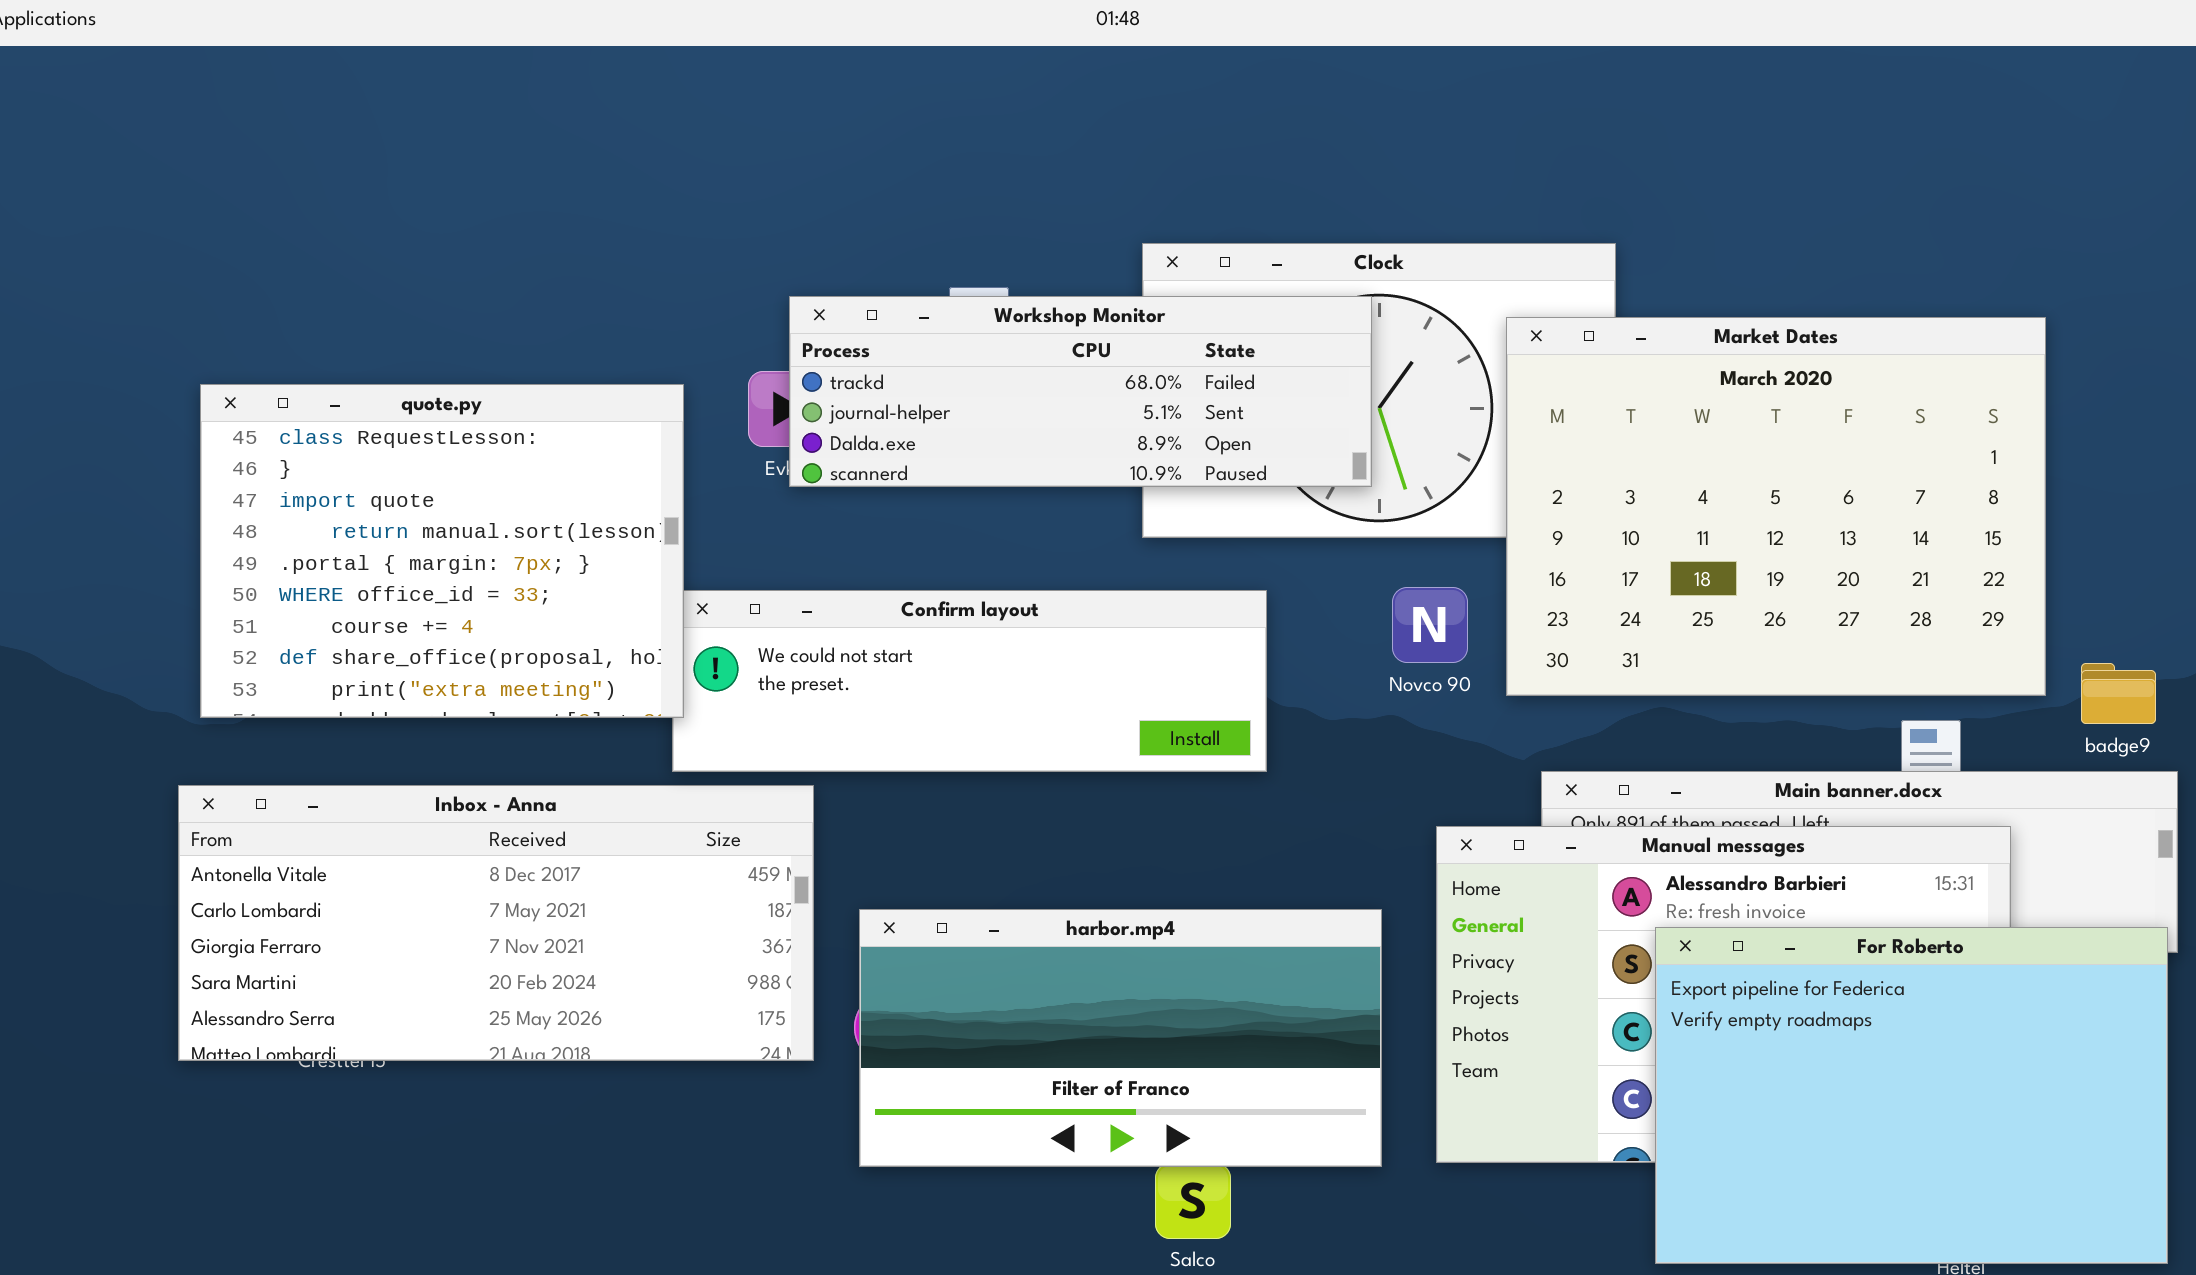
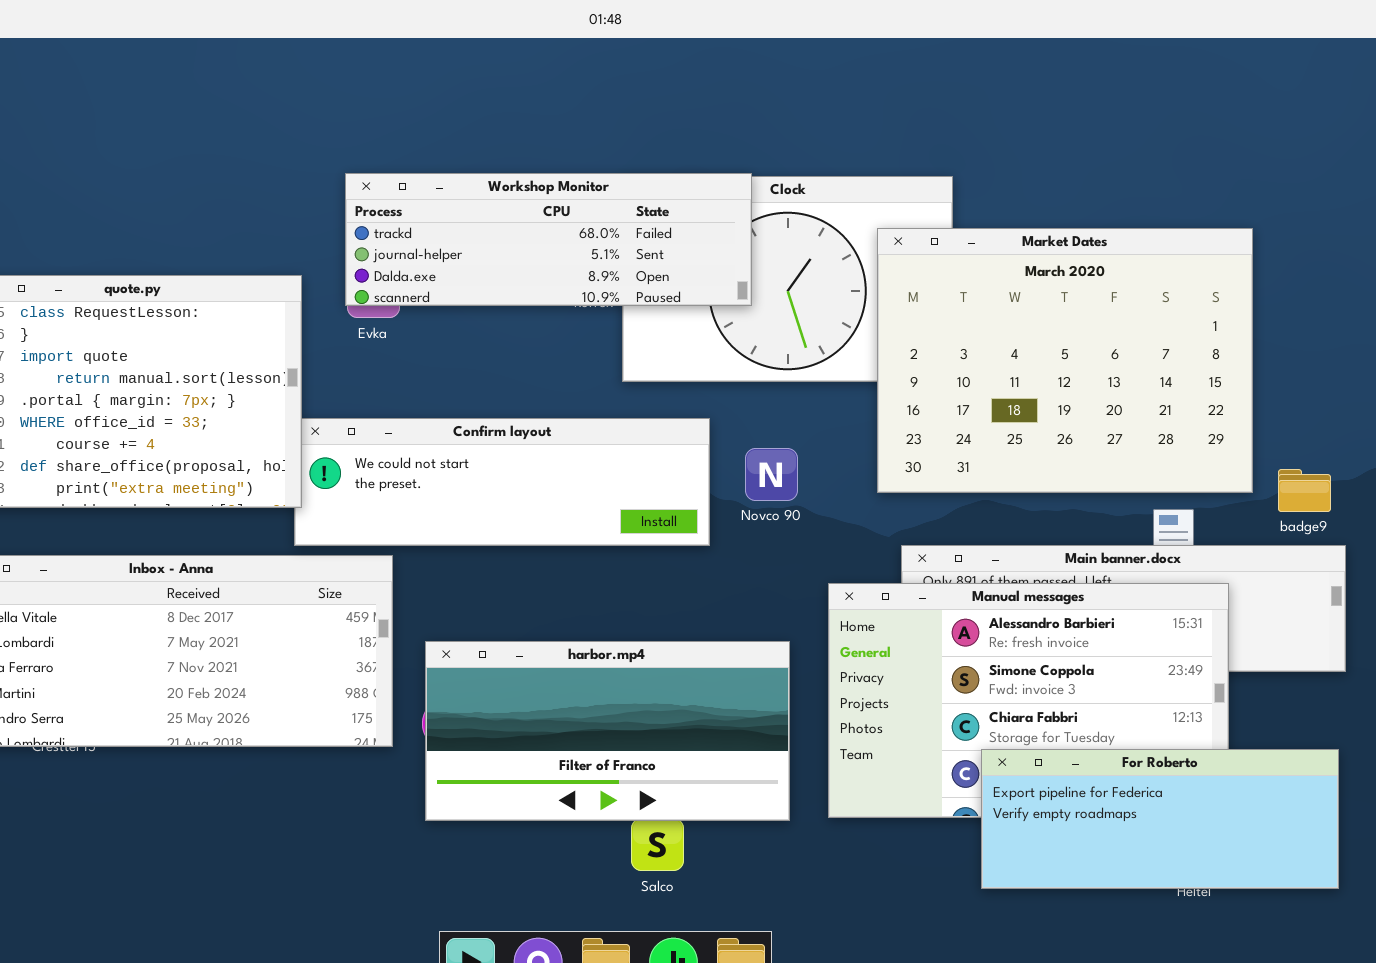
Workshop Monitor: [789,296,1372,487] -> [345,173,752,306], moved
Novco 90: [1392,587,1468,663] -> [745,448,798,501], moved
For Roberto: [1655,927,2168,1264] -> [981,749,1339,889], resized

